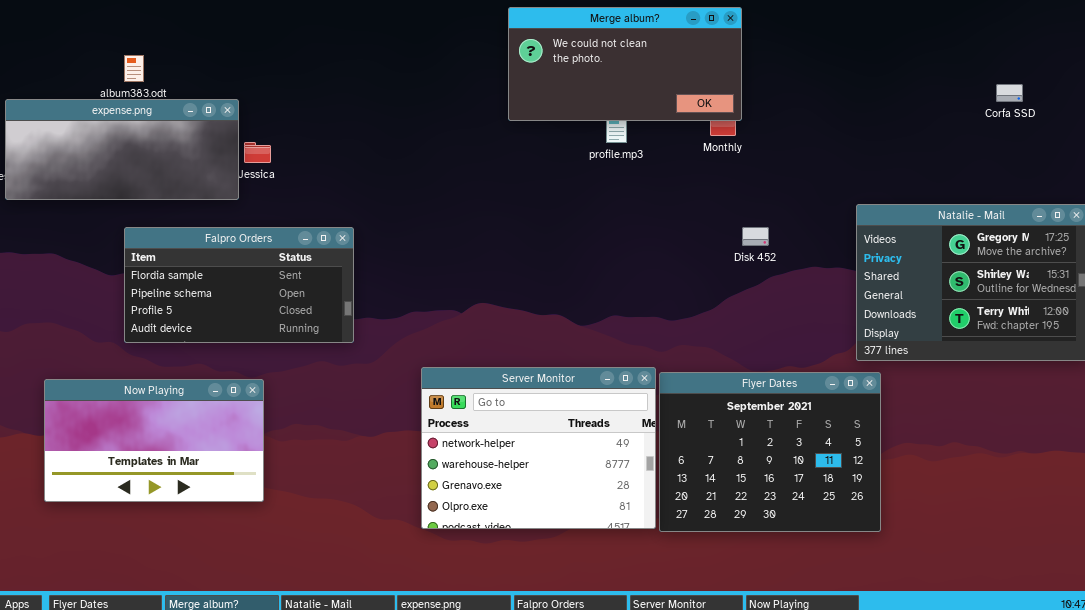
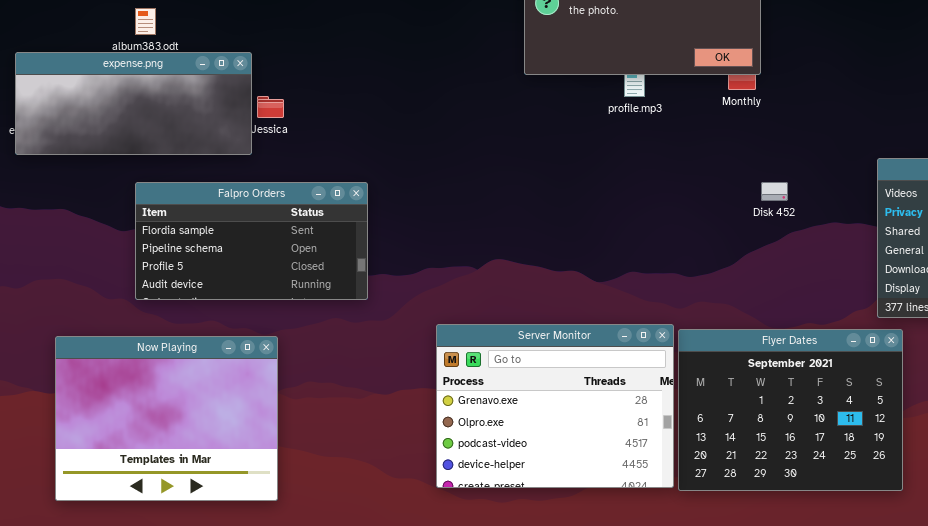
Server Monitor: [421,367,656,529] -> [436,324,674,488], scrolled down 2 rows
Now Playing: [44,379,264,502] -> [55,336,278,501], resized

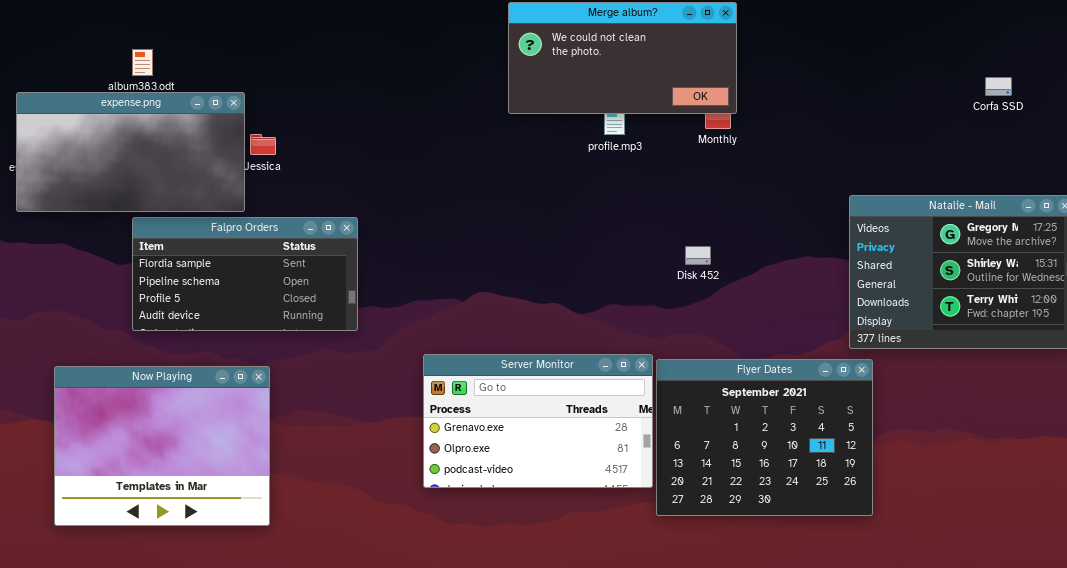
expense.png: [15,52,252,155] -> [16,92,245,212], resized
Disk 452: [761,182,788,201] -> [685,246,711,265], moved
Server Monitor: [436,324,674,488] -> [423,354,653,488], resized

